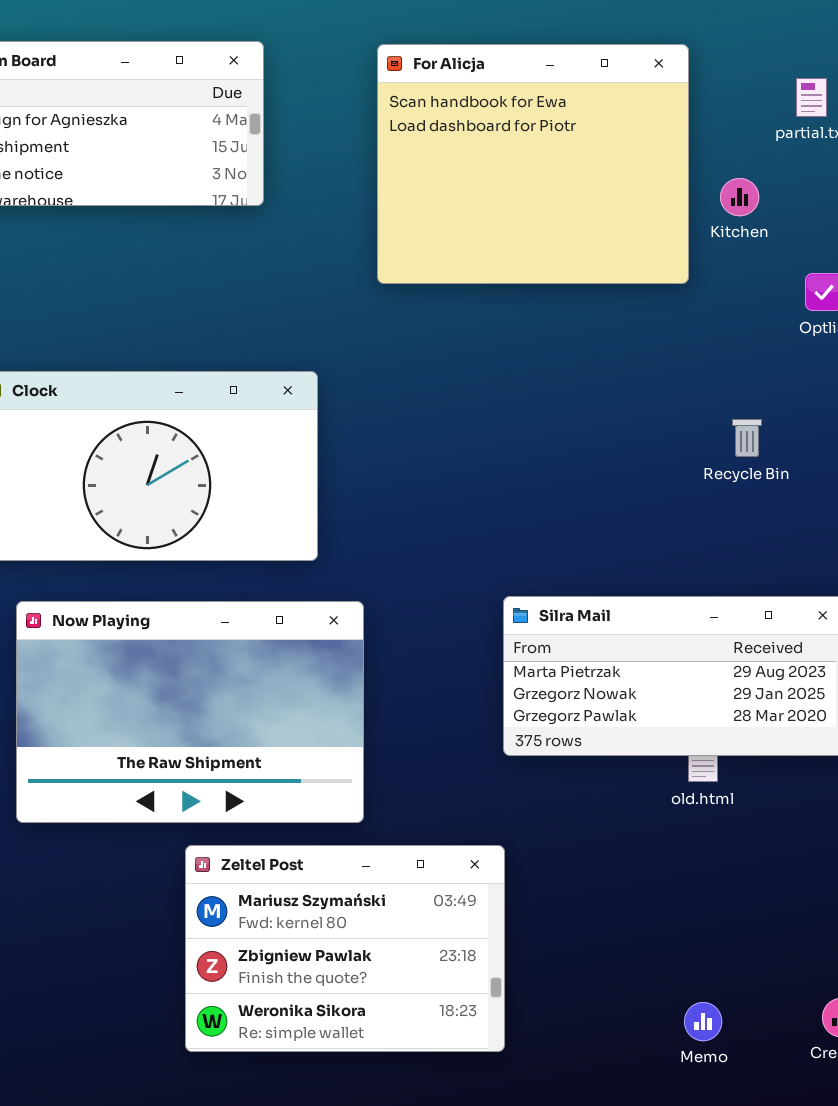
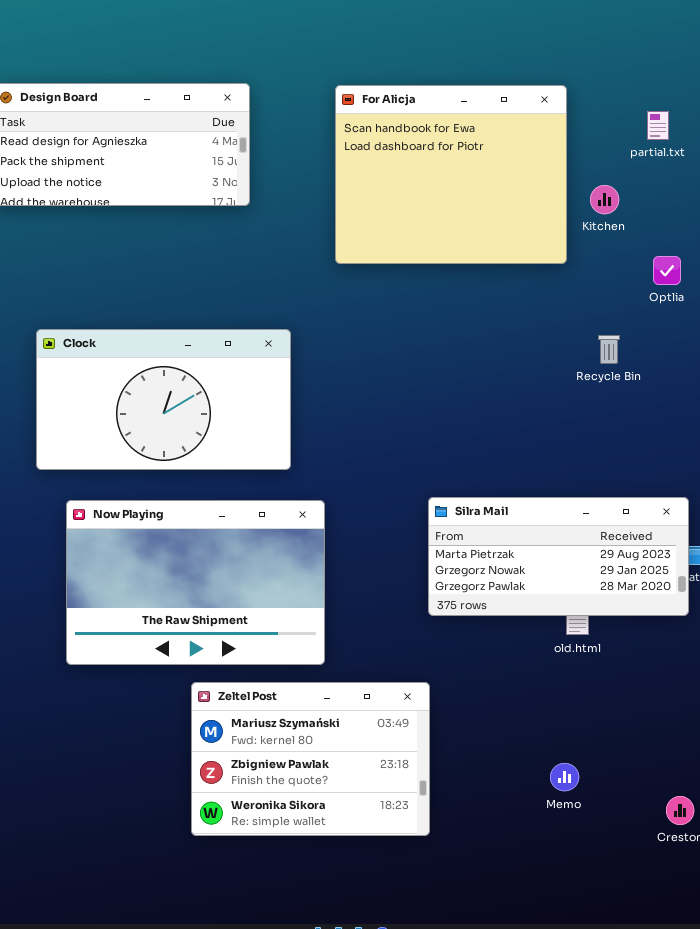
Recycle Bin: [732,419,762,457] -> [598,335,620,364], moved
Memo: [684,1002,722,1041] -> [550,763,579,791], moved

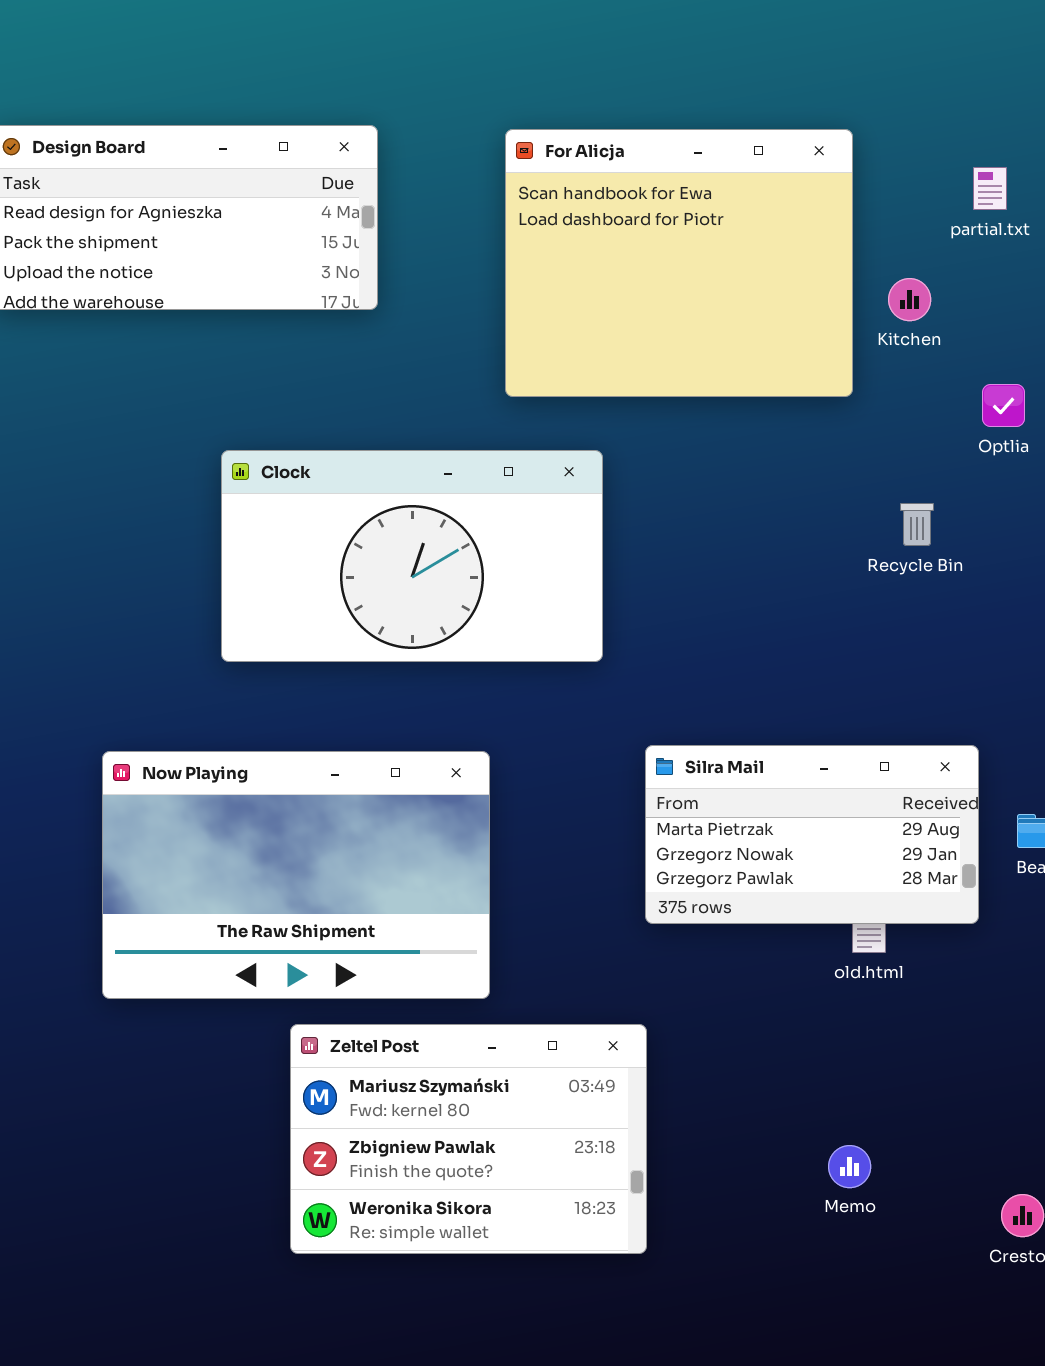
Clock: [36,329,291,470] -> [221,450,603,662], moved
Silra Mail: [428,497,689,616] -> [645,745,979,924], resized

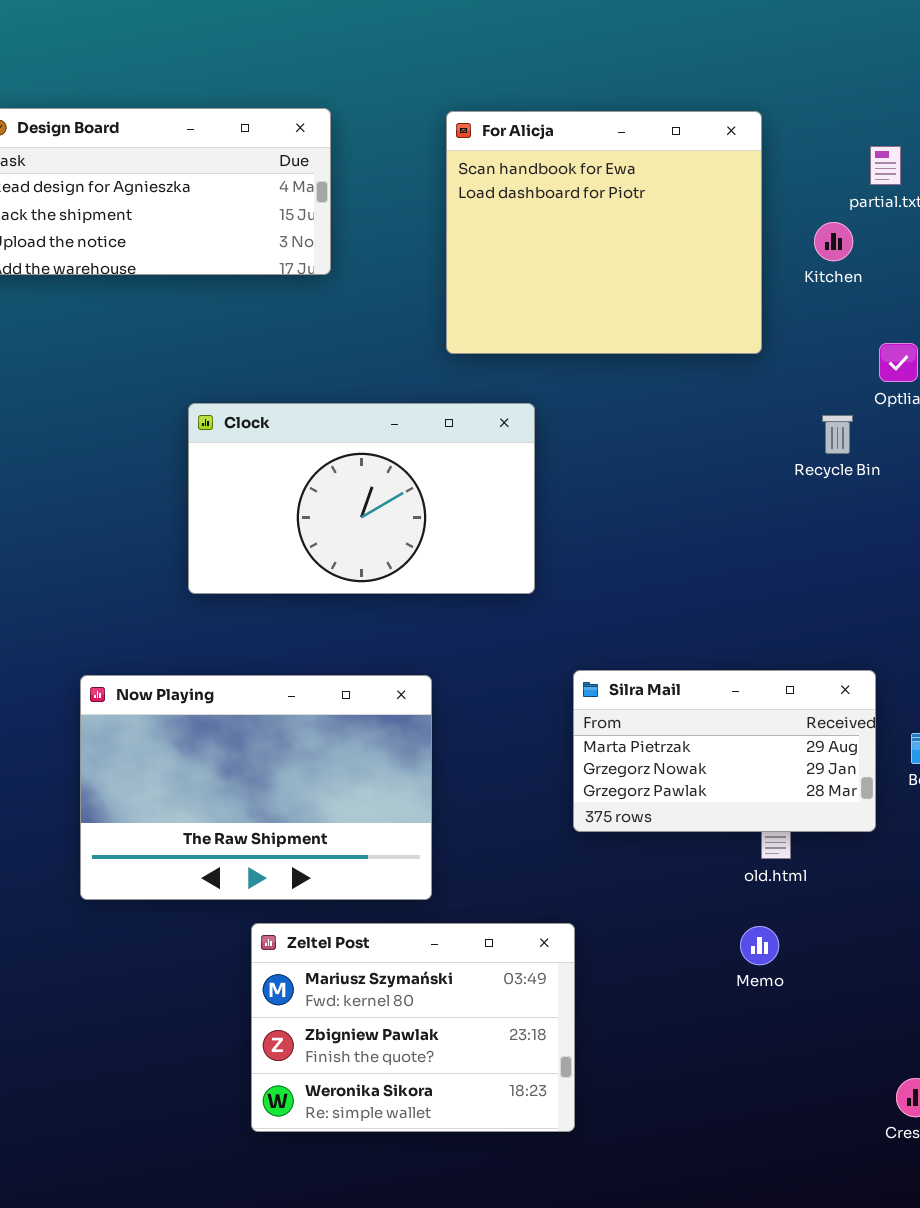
Kitchen: [888,278,931,321] -> [814,222,853,261], moved
Recycle Bin: [900,503,934,546] -> [822,415,853,454], moved
Memo: [828,1145,871,1188] -> [740,926,779,965], moved

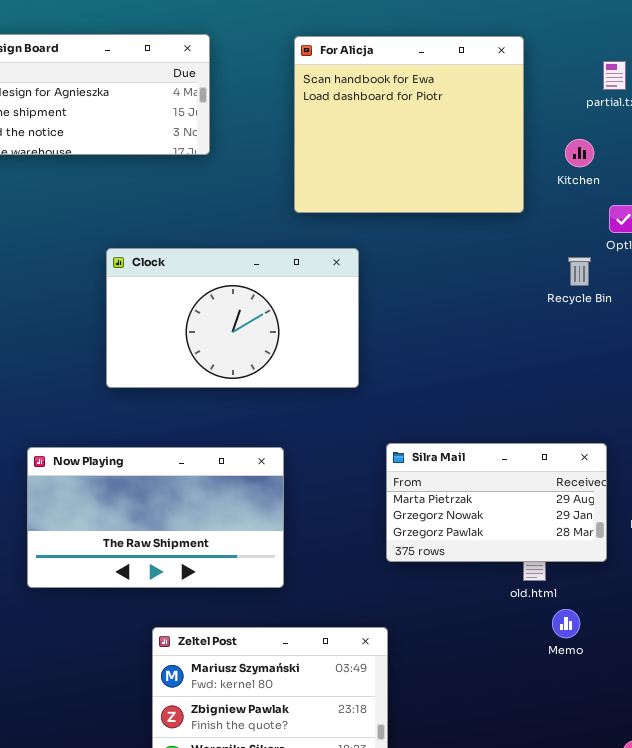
Kitchen: [814,222,853,261] -> [565,139,594,167], moved
Now Playing: [80,675,432,900] -> [27,447,284,588], resized
Memo: [740,926,779,965] -> [552,609,580,638], moved

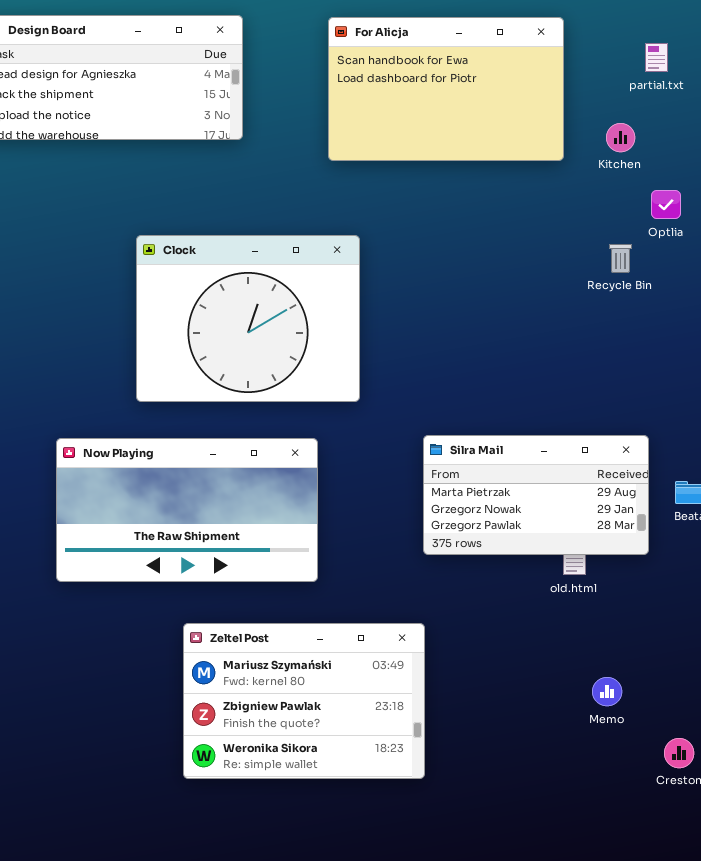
For Alicja: [294,36,524,213] -> [328,17,564,161], resized
Clock: [106,248,359,388] -> [136,235,360,402], resized
Memo: [552,609,580,638] -> [592,677,622,706], moved

